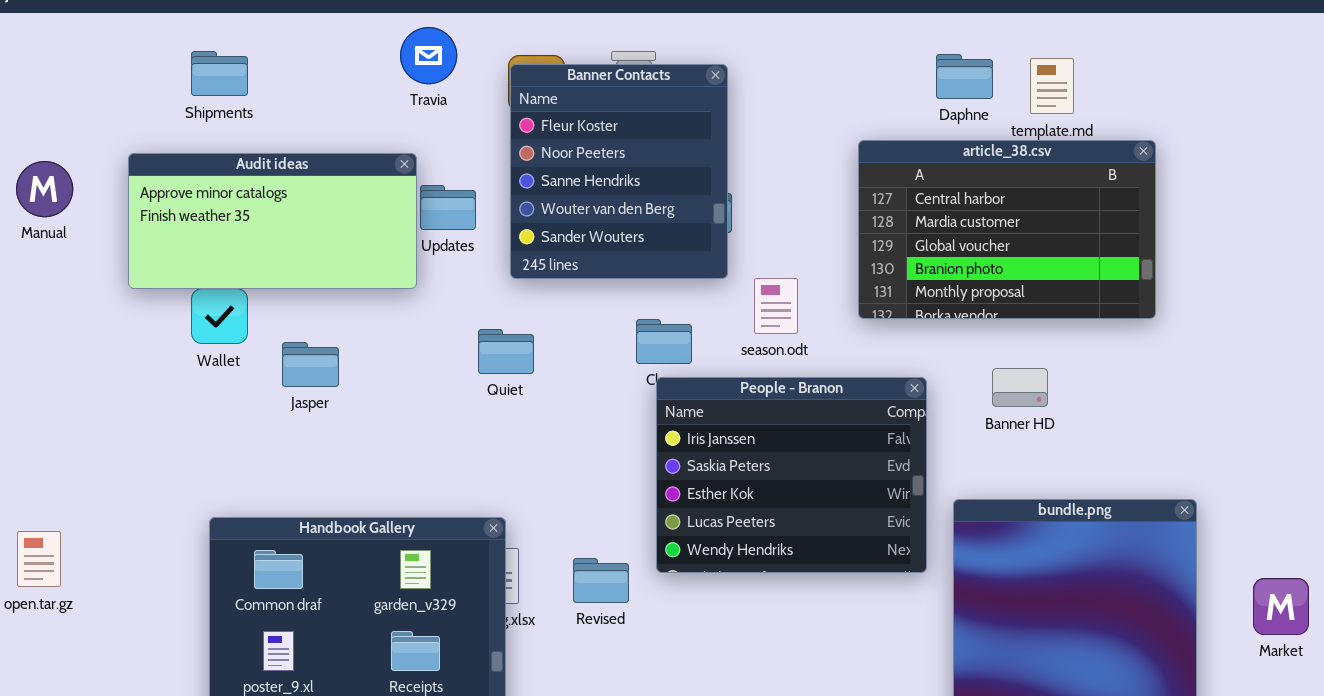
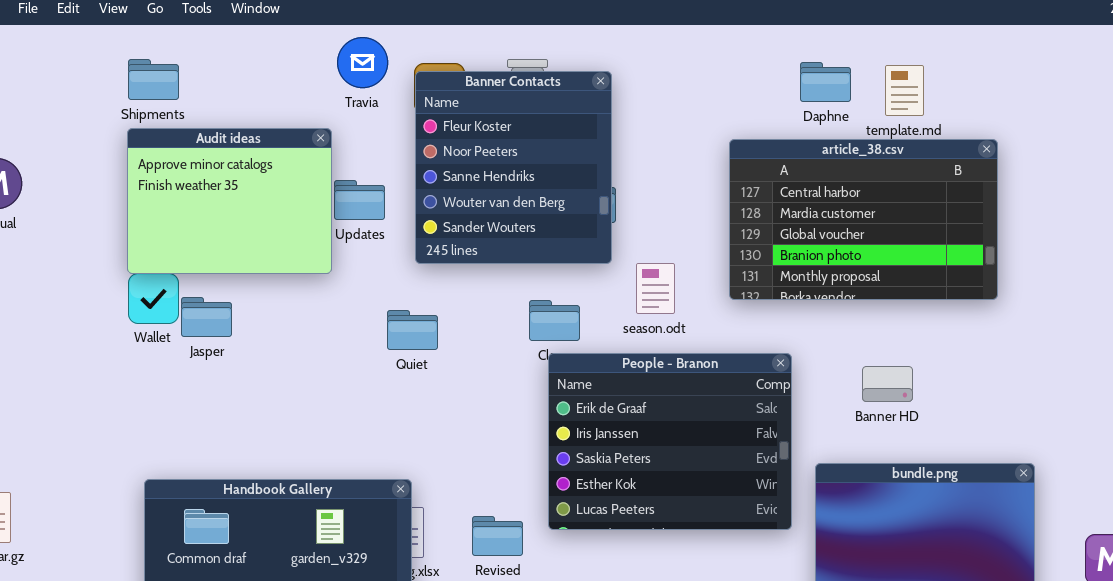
Travia: [400,27,457,84] -> [337,37,388,88], moved
Audit ideas: [128,153,417,289] -> [127,128,332,274], resized
Jasper: [282,342,339,387] -> [181,297,232,337], moved
Banner HD: [992,368,1048,407] -> [862,366,913,402], moved
People - Branon: [656,377,927,573] -> [548,353,792,530], scrolled up 1 row

